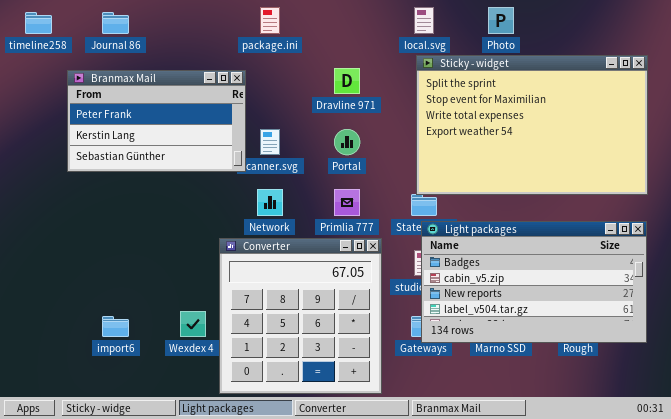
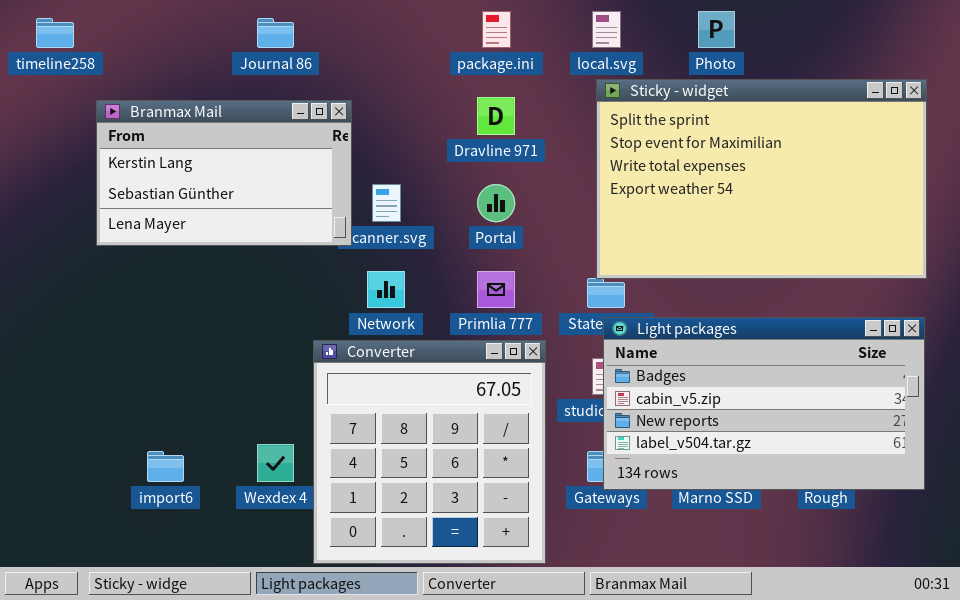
package.ini: [260,7,280,34] -> [482,11,511,48], moved
Journal 86: [102,12,129,34] -> [257,18,294,48], moved
Branmax Mail: [67,70,246,172] -> [96,100,352,246], scrolled down 1 row

